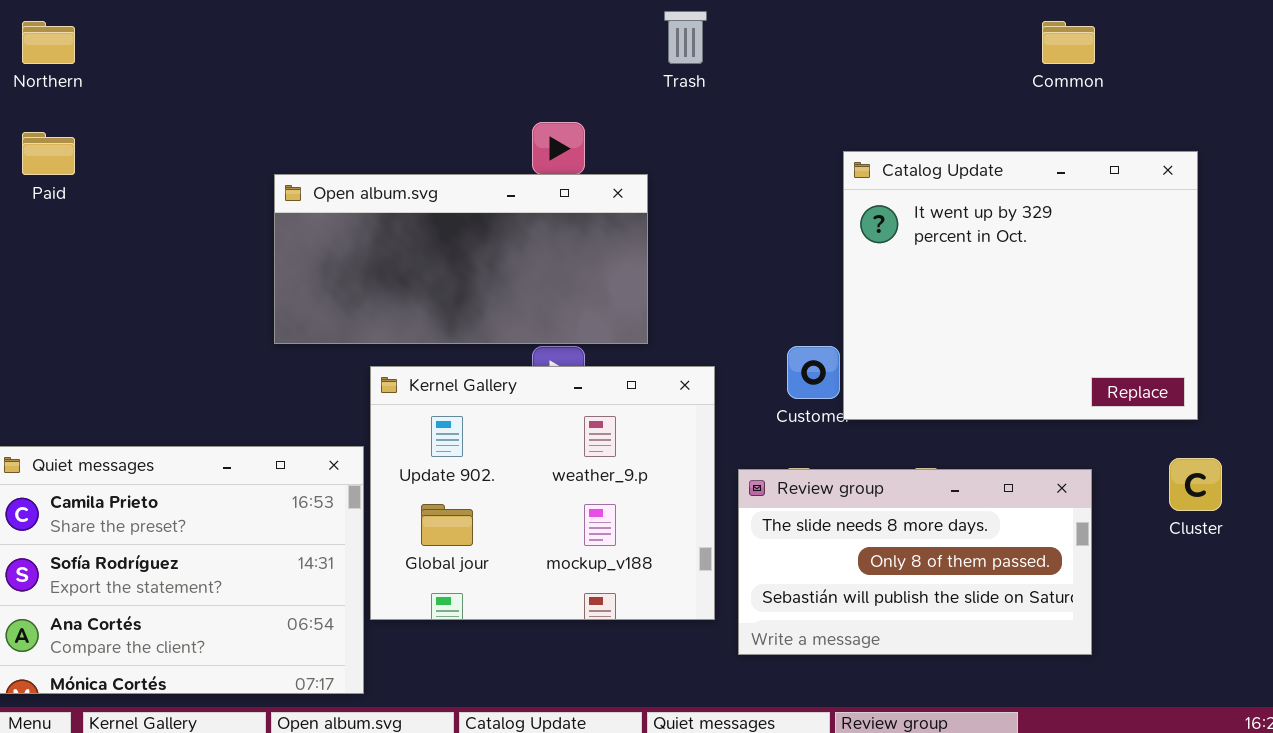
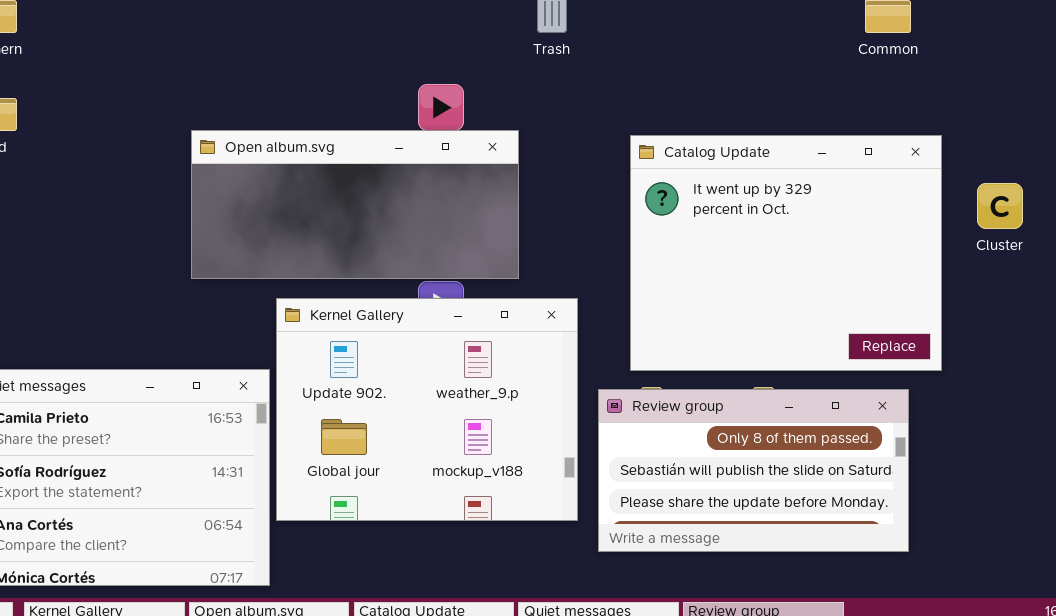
Catalog Update: [843,151,1198,420] -> [630,135,942,371], moved
Cluster: [1169,458,1222,511] -> [977,183,1023,229], moved
Review group: [738,469,1092,655] -> [598,389,909,552], scrolled down 1 row

